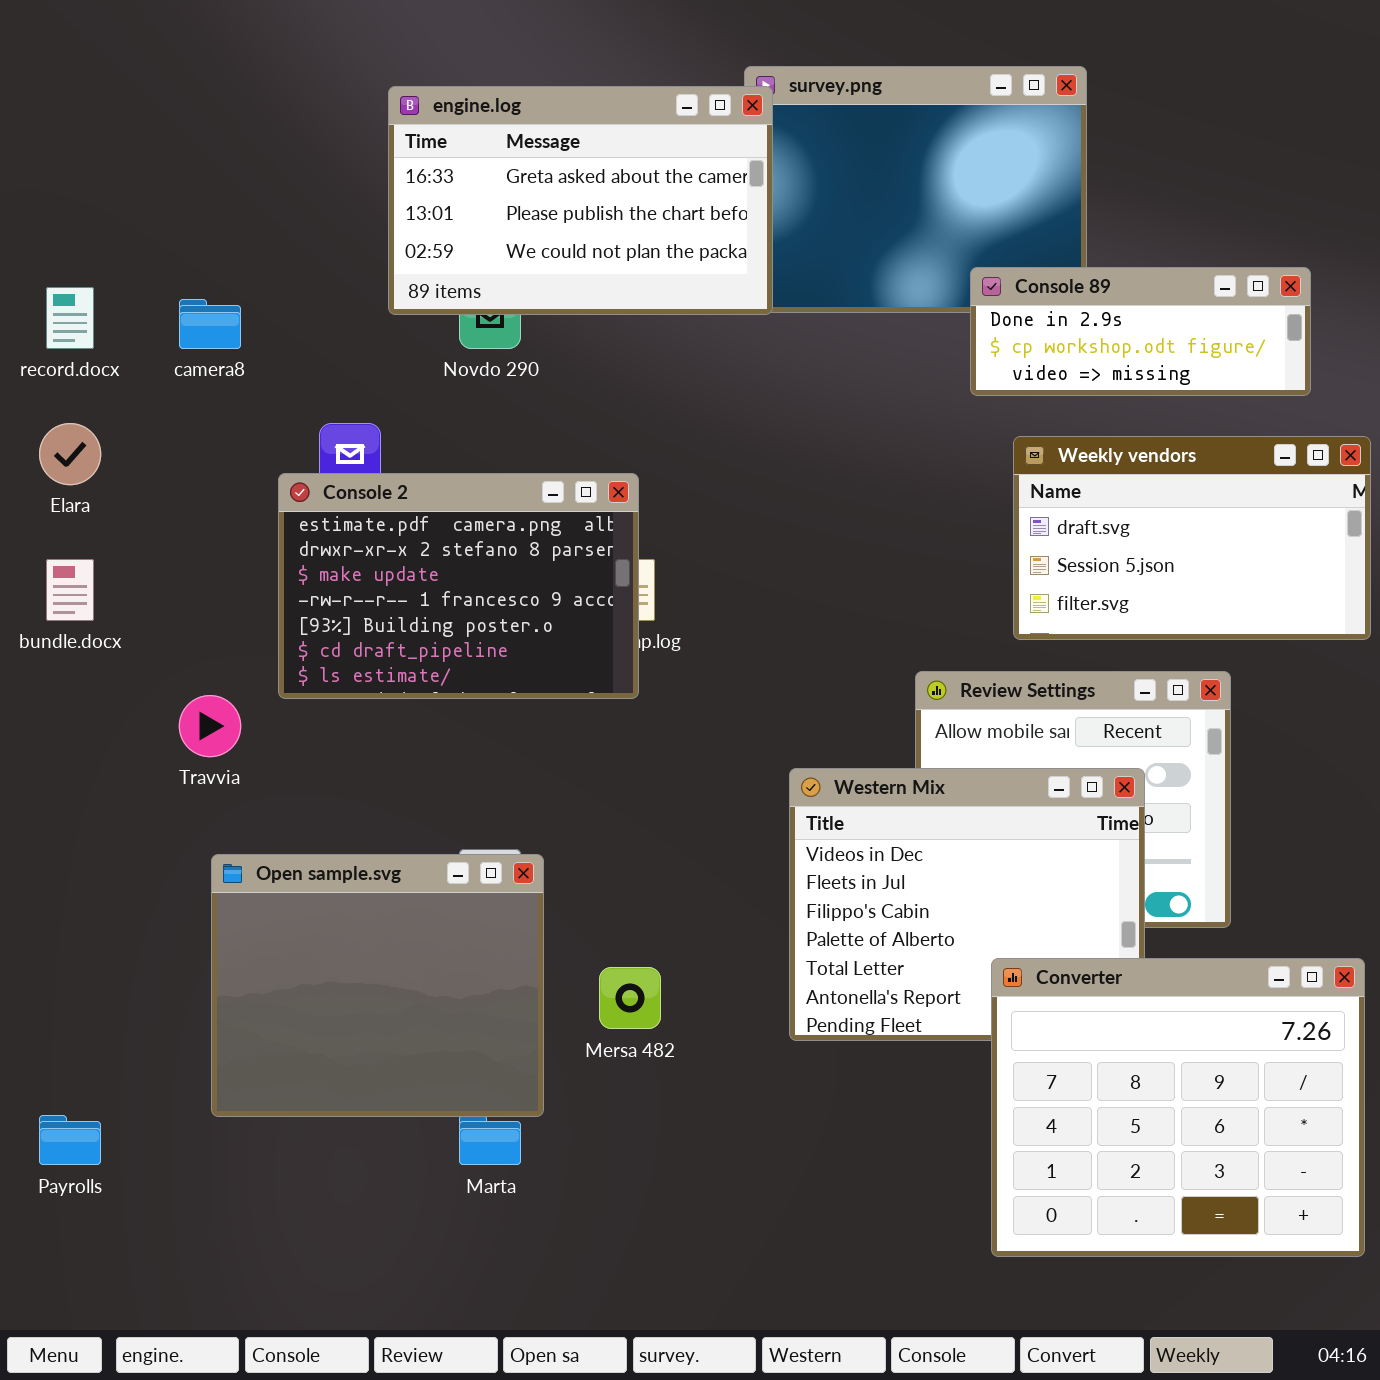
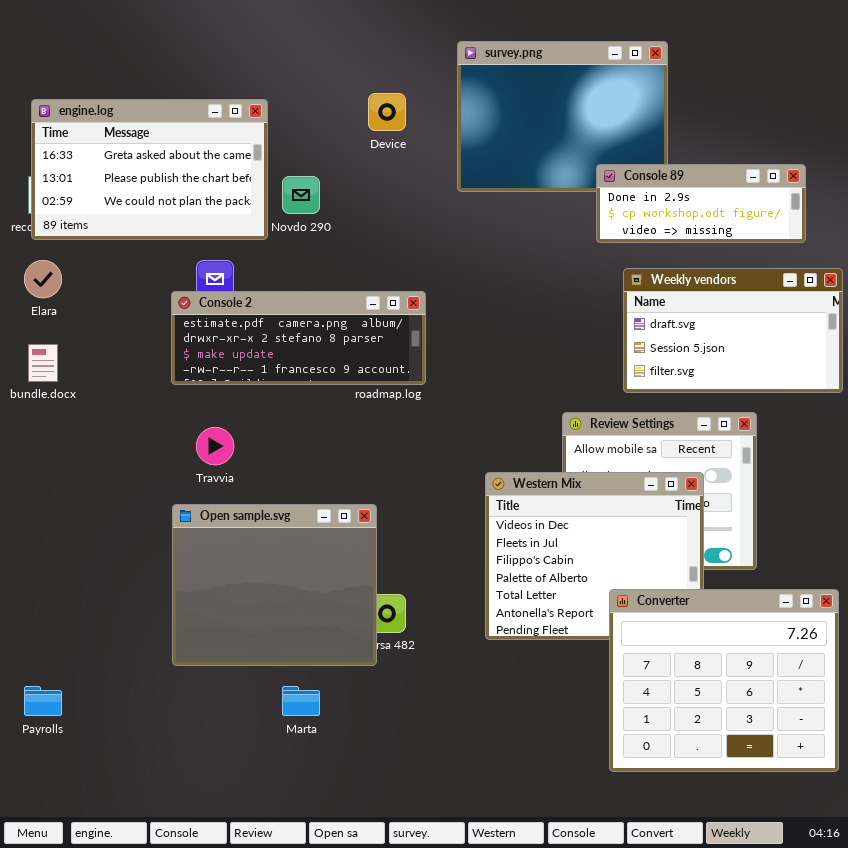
engine.log: [388,86,773,315] -> [31,99,268,240], moved
Console 2: [278,473,639,699] -> [171,291,426,385], resized
Travvia: [179,695,241,757] -> [196,427,234,465], moved
Open sample.svg: [211,854,544,1117] -> [172,504,377,666], moved

